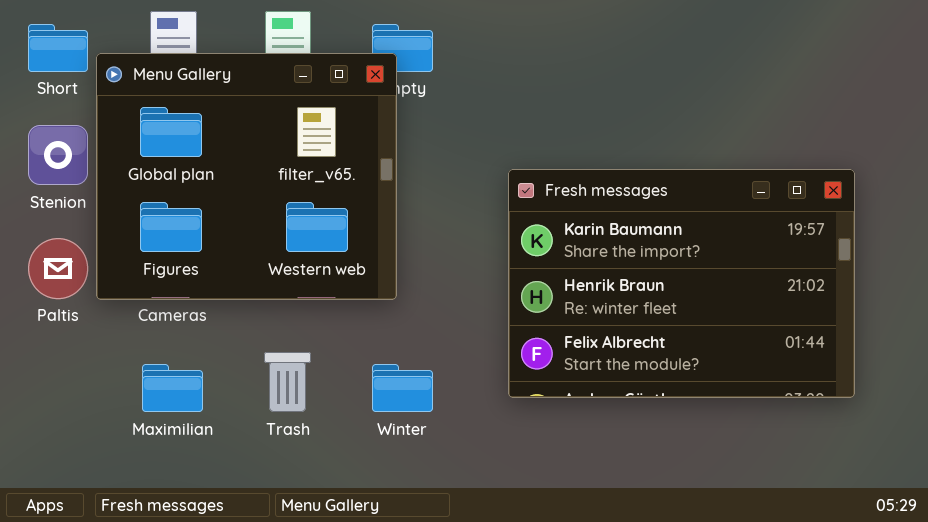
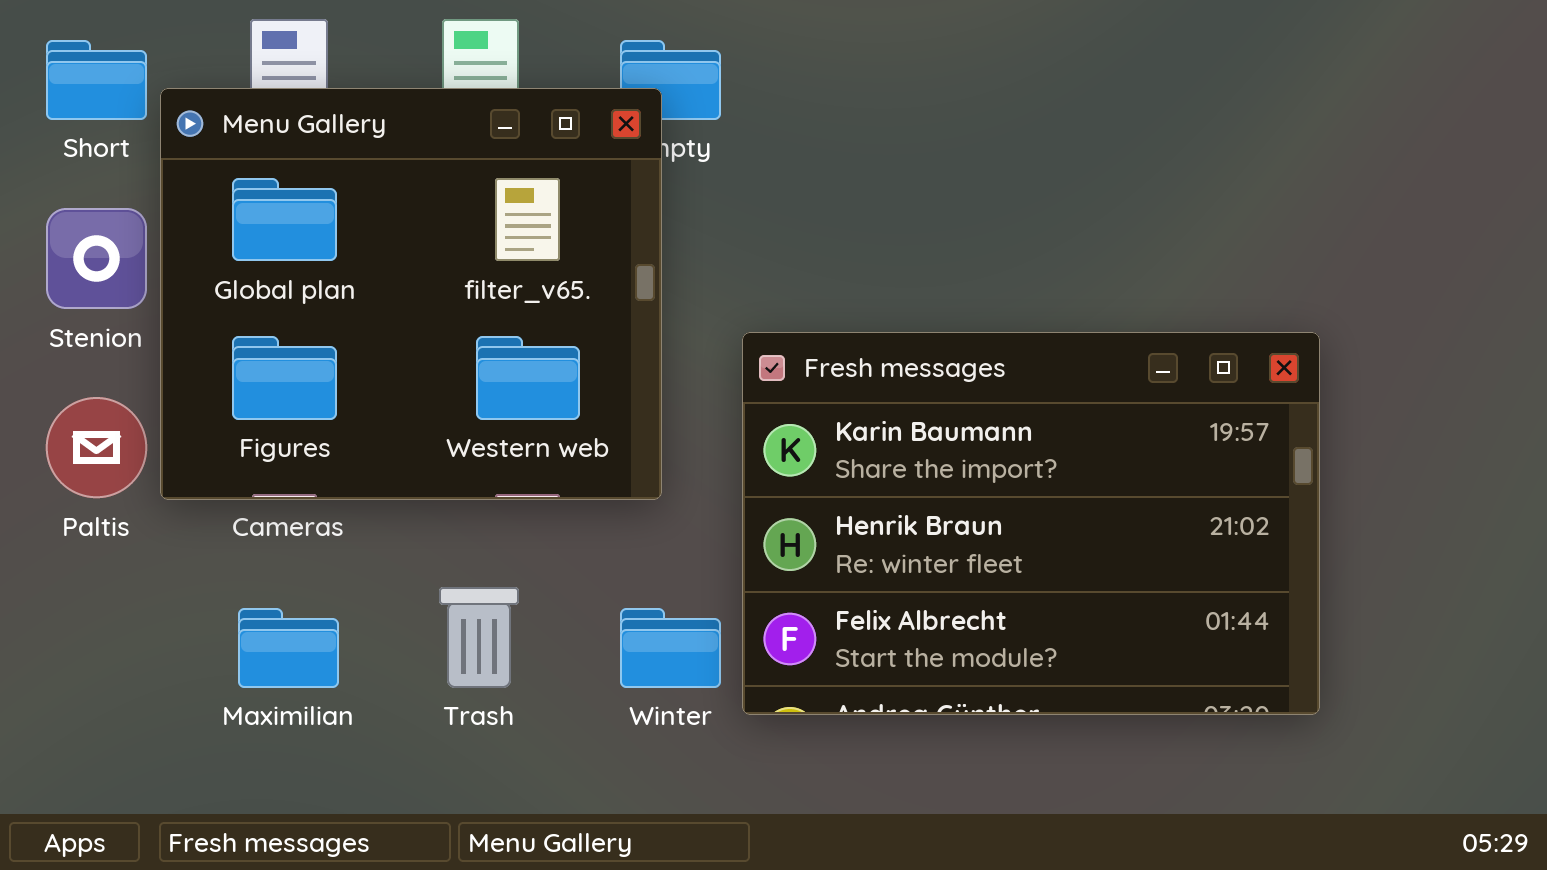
Fresh messages: [508,169,855,398] -> [742,332,1320,715], moved

